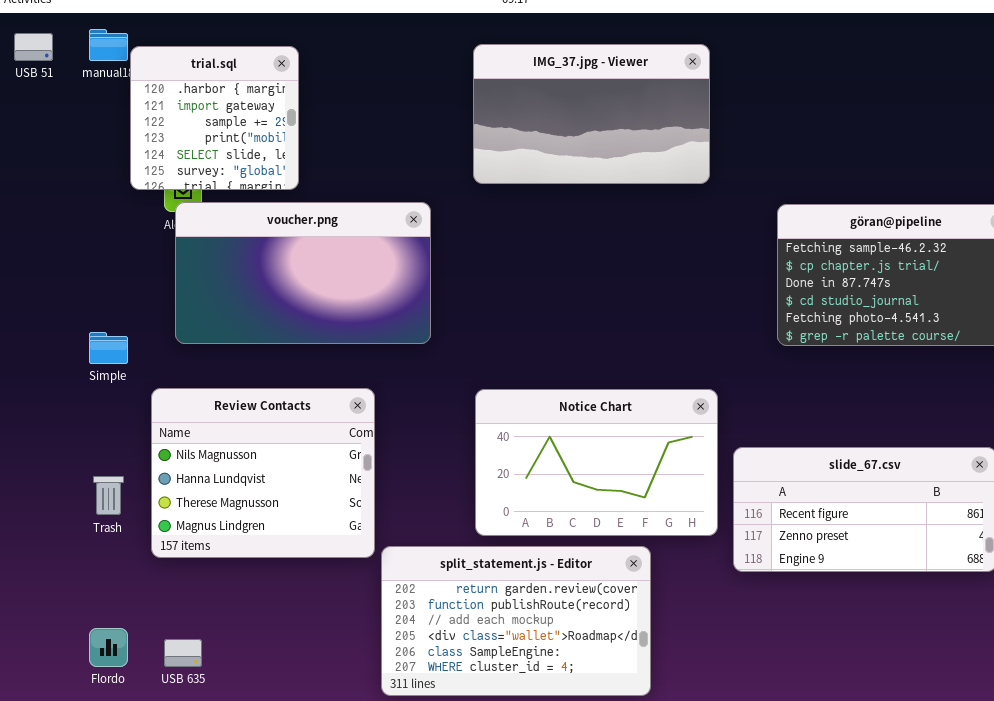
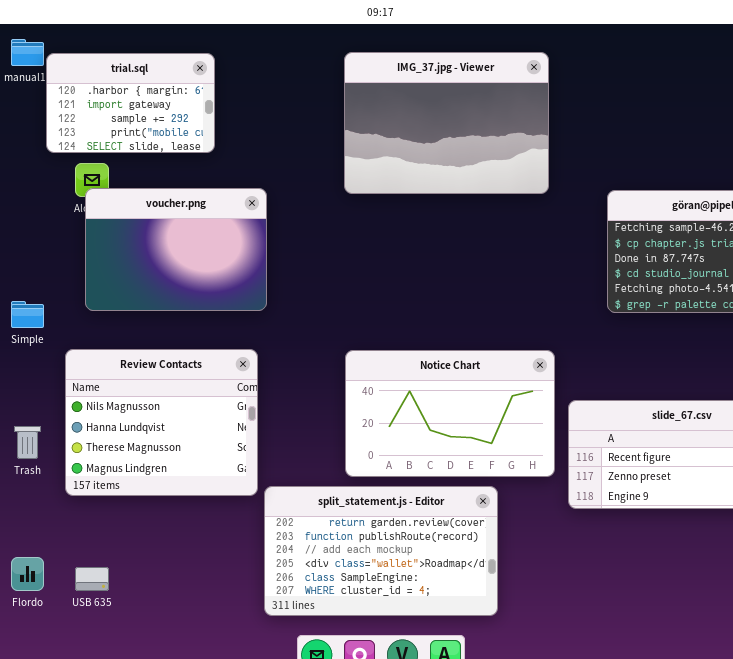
IMG_37.jpg - Viewer: [473,44,710,184] -> [344,52,549,194], resized
trial.sql: [130,46,299,190] -> [46,53,215,153], resized
voucher.png: [175,202,431,344] -> [85,188,267,311], resized

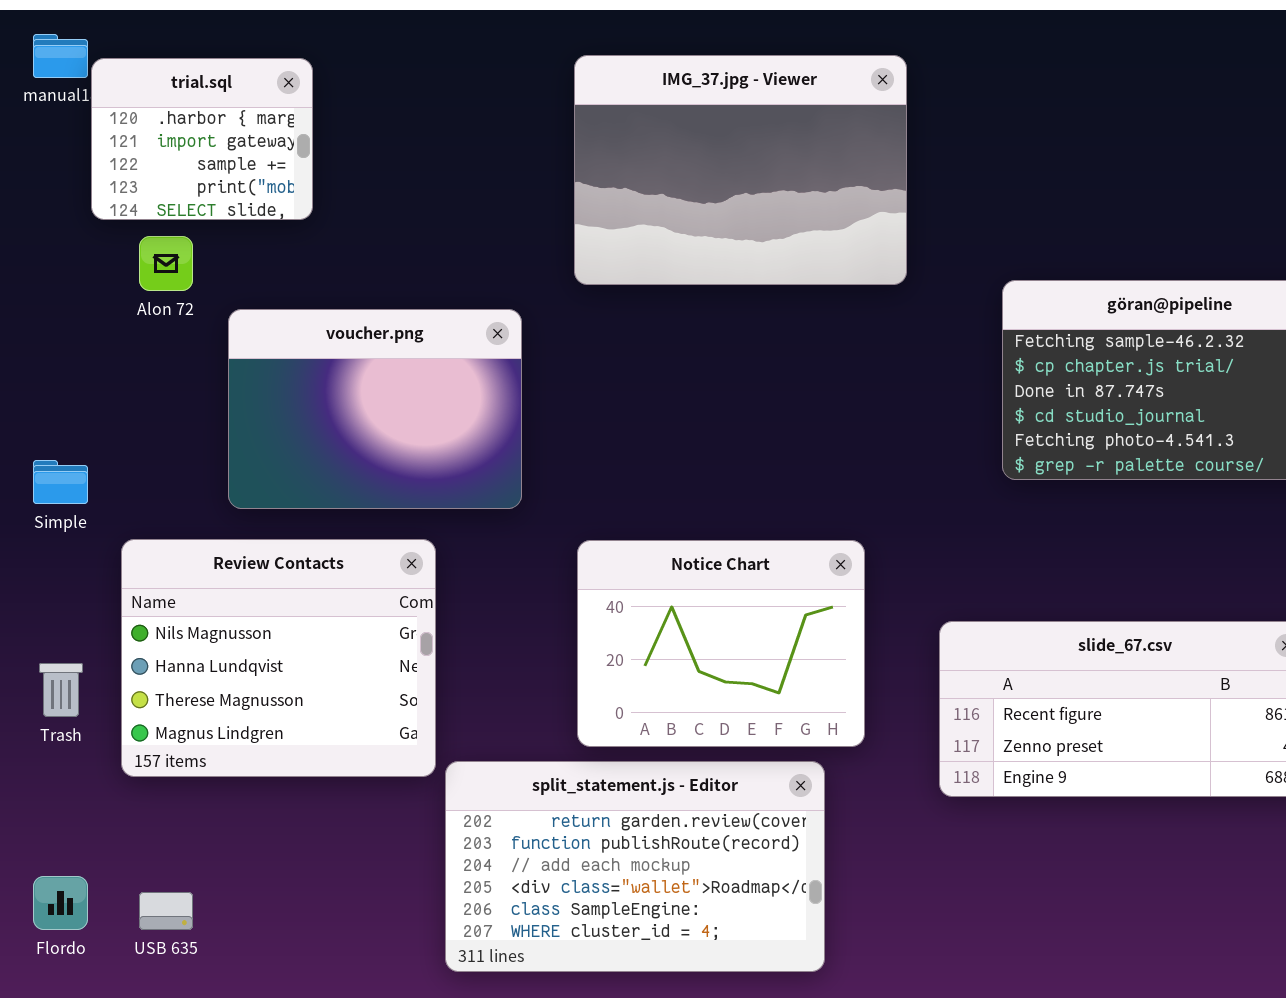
trial.sql: [46,53,215,153] -> [91,58,313,220], resized
voucher.png: [85,188,267,311] -> [228,309,522,509], moved
Notice Chart: [345,350,555,477] -> [577,540,865,747], resized

